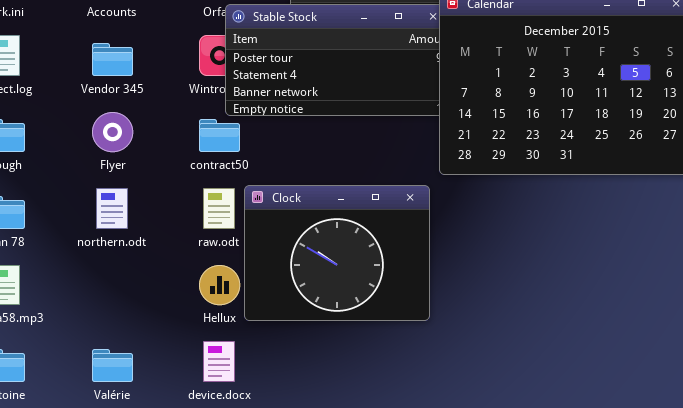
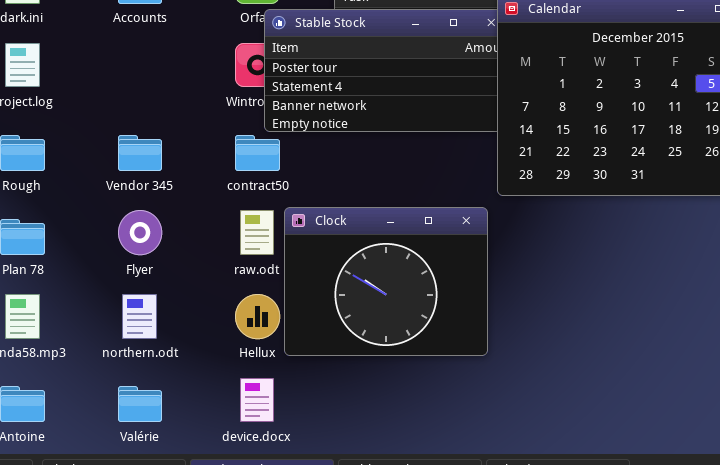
Vendor 345: [92,43,133,76] -> [118,135,162,171], moved
Flyer: [92,112,133,152] -> [118,210,162,255], moved
northern.odt: [96,188,128,229] -> [122,294,157,339], moved

